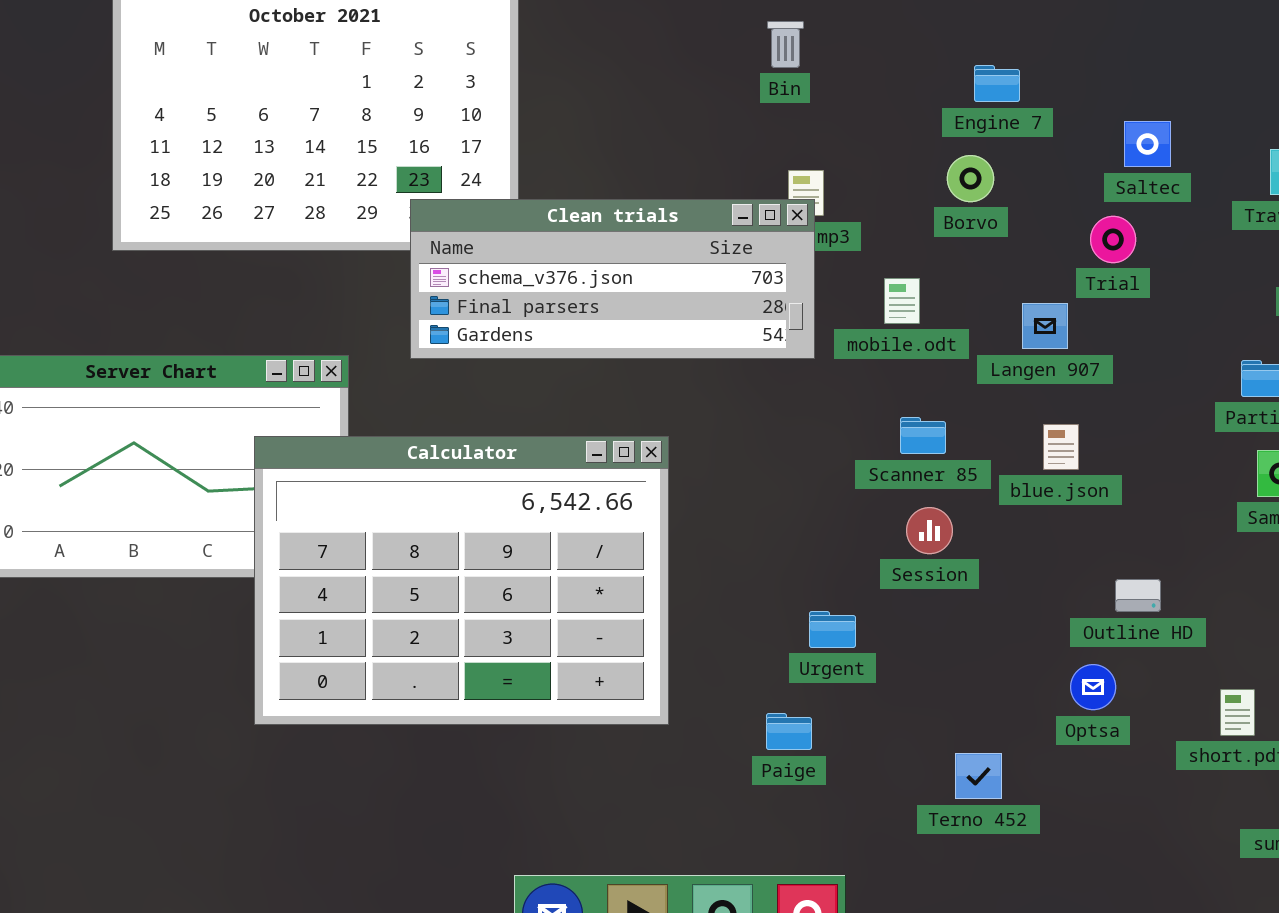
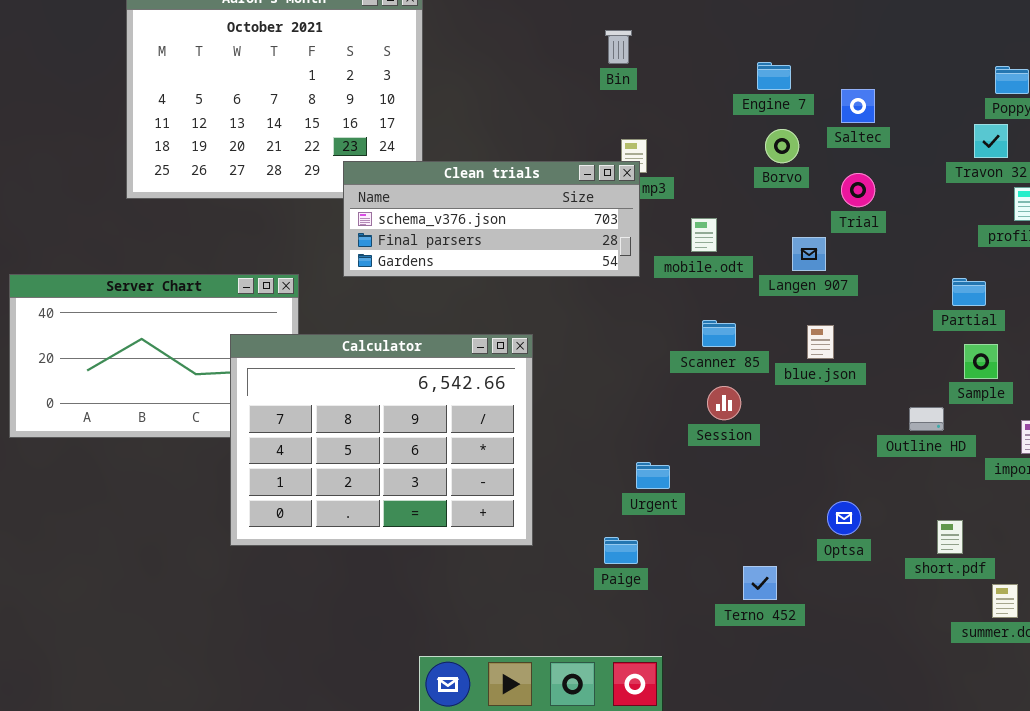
Saltec: [1124,121,1171,167] -> [841,89,875,123], moved
Borvo: [947,155,994,202] -> [765,129,799,163], moved
Outline HD: [1115,579,1161,612] -> [909,407,944,431], moved

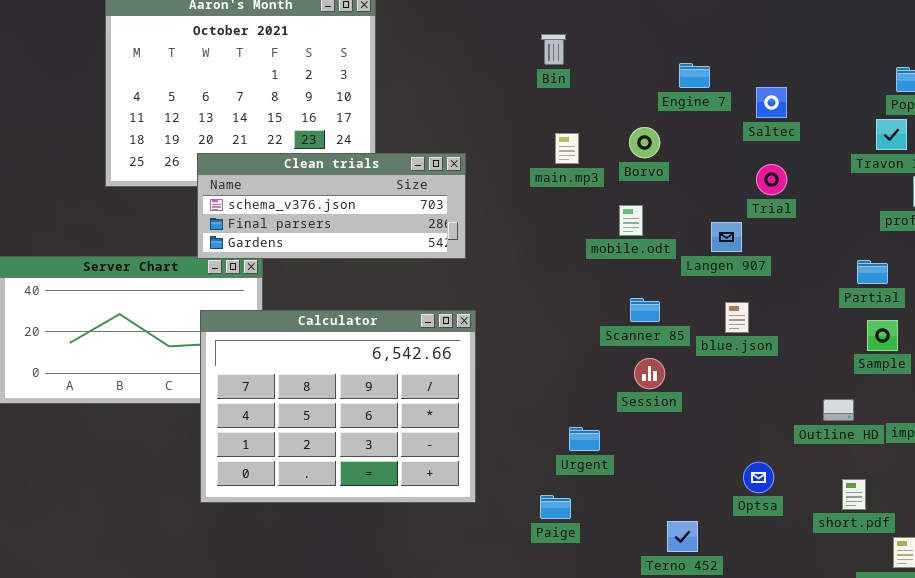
Borvo: [765,129,799,163] -> [629,127,660,158], moved
Clean trials: [343,161,640,277] -> [197,153,466,259], moved
Outline HD: [909,407,944,431] -> [823,399,854,421], moved

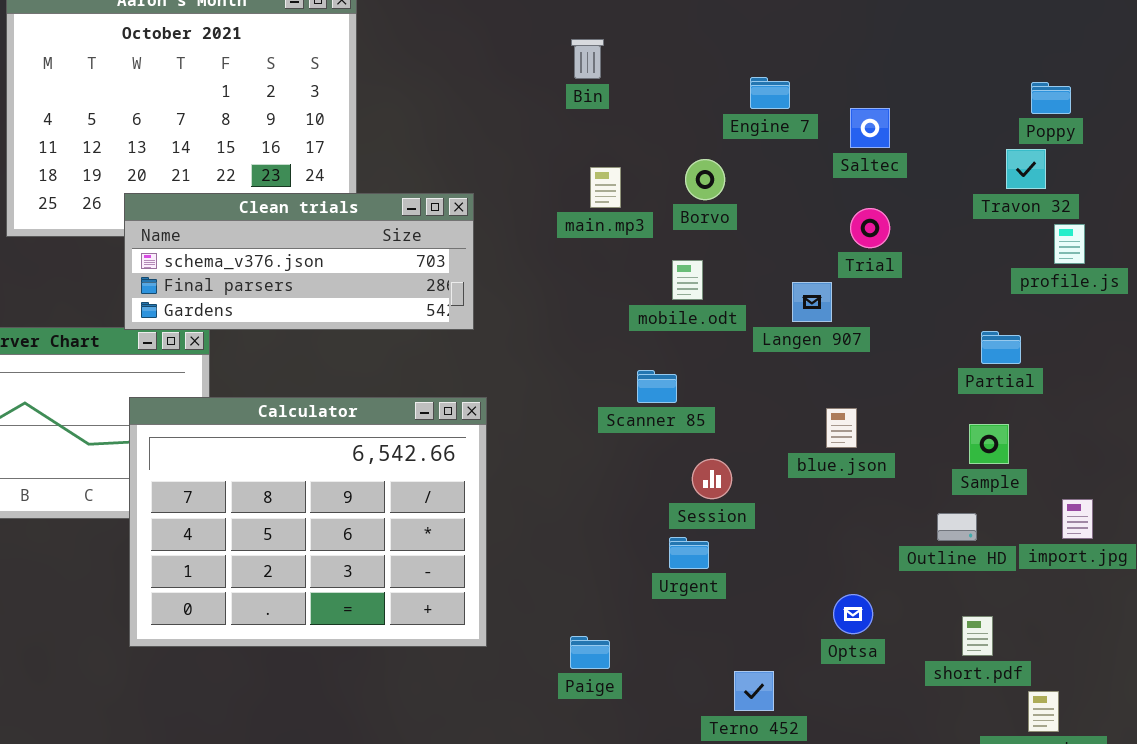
Scanner 85: [630,298,660,322] -> [637,370,677,403], moved
blue.json: [725,302,749,333] -> [826,408,857,448], moved
Sample: [867,320,898,351] -> [969,424,1009,464], moved
Urgent: [569,427,600,451] -> [669,537,709,569], moved

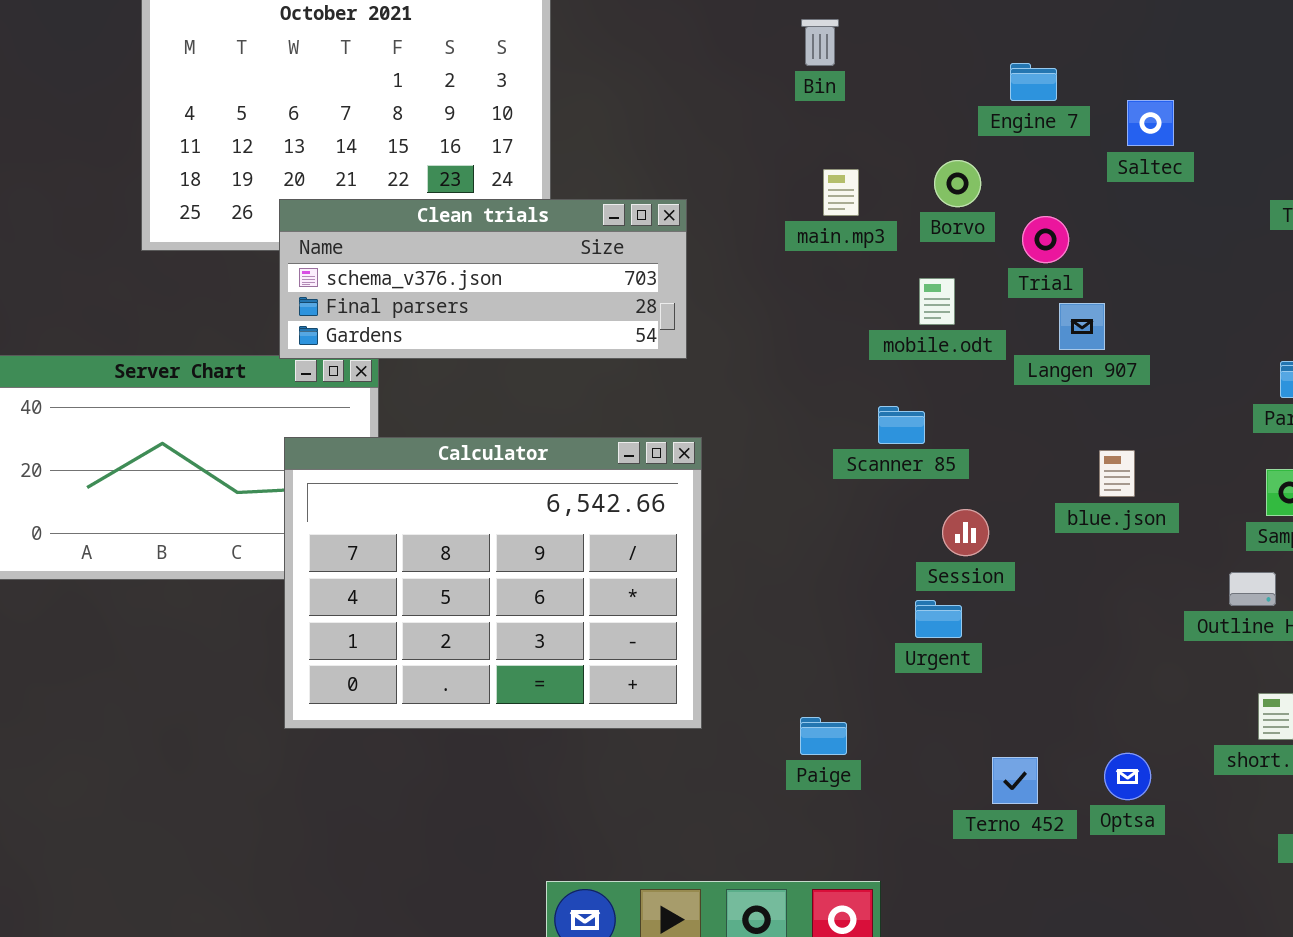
Trial: [850,208,890,248] -> [1022,216,1069,263], moved
Optsa: [833,594,873,634] -> [1104,753,1151,800], moved

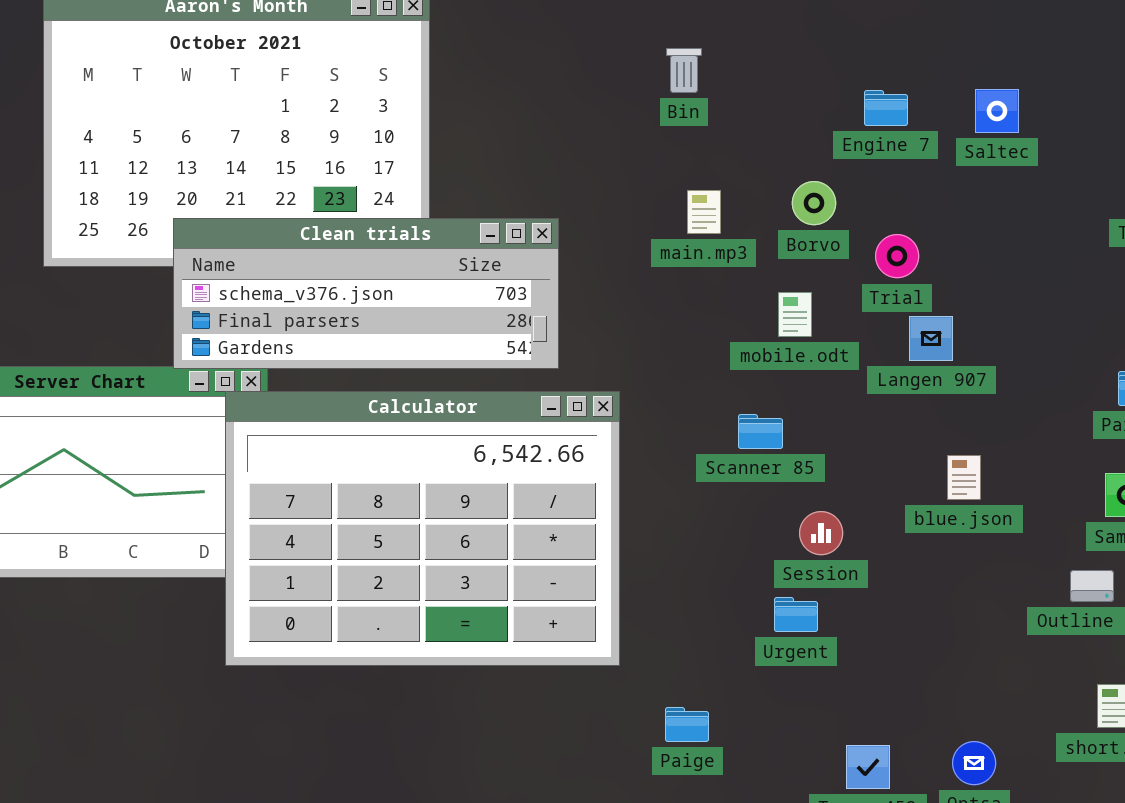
Saltec: [1127,100,1174,146] -> [975,89,1019,133], moved
Calculator: [284,437,702,729] -> [225,391,620,666], moved

